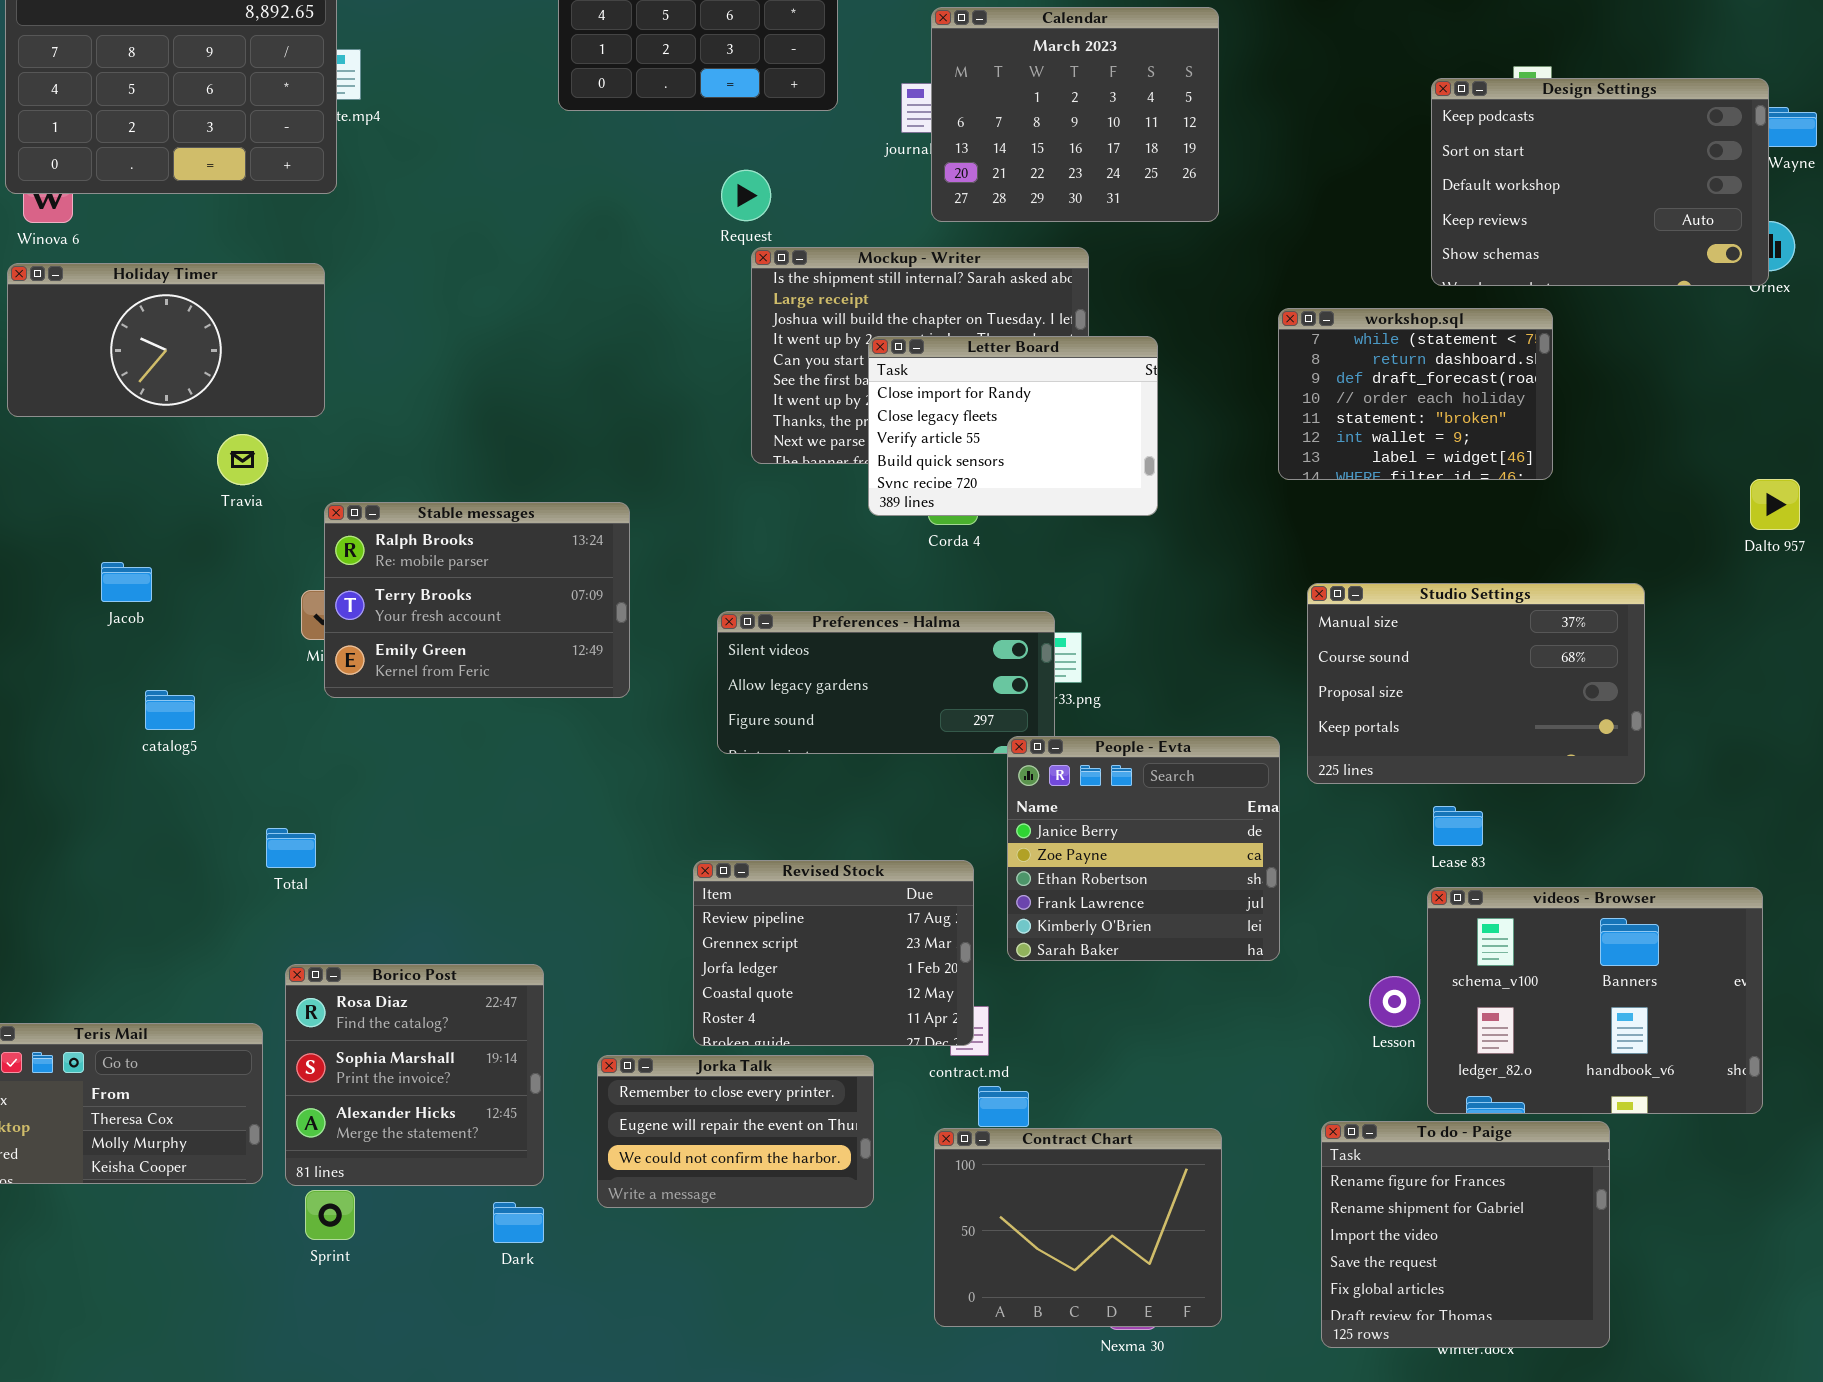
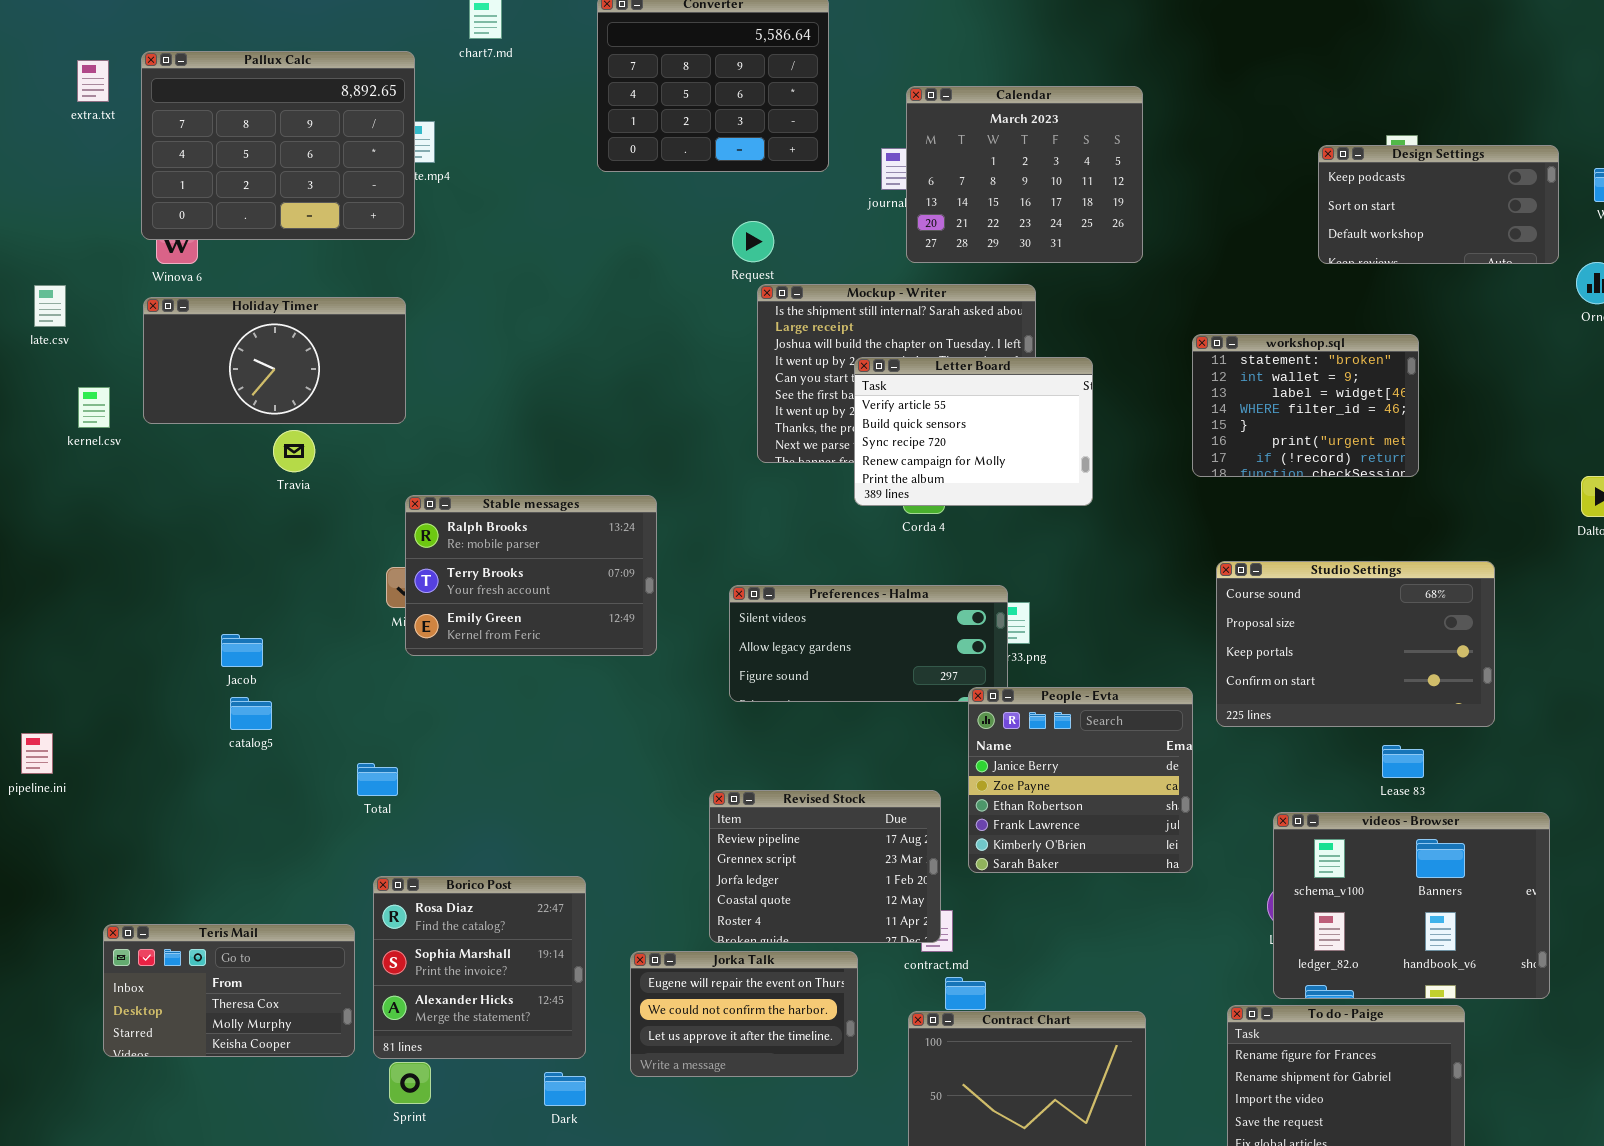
Design Settings: [1431,78,1769,286] -> [1318,145,1559,264], resized
workshop.sql: [1278,308,1553,480] -> [1192,334,1419,477], scrolled down 4 rows
Letter Board: [868,336,1158,516] -> [854,357,1093,506], scrolled down 2 rows
Travia: [217,434,268,485] -> [273,430,315,472], moved
Jacob: [101,562,152,602] -> [221,634,263,667], moved
Studio Settings: [1307,583,1645,784] -> [1216,561,1495,727], scrolled down 1 row
catalog5: [145,690,195,730] -> [230,697,272,730], moved
Lease 83: [1433,806,1483,846] -> [1382,745,1424,778], moved
videos - Browser: [1427,887,1763,1114] -> [1273,812,1550,999], moved
Jorka Talk: [597,1055,874,1208] -> [630,951,858,1077], scrolled down 1 row

